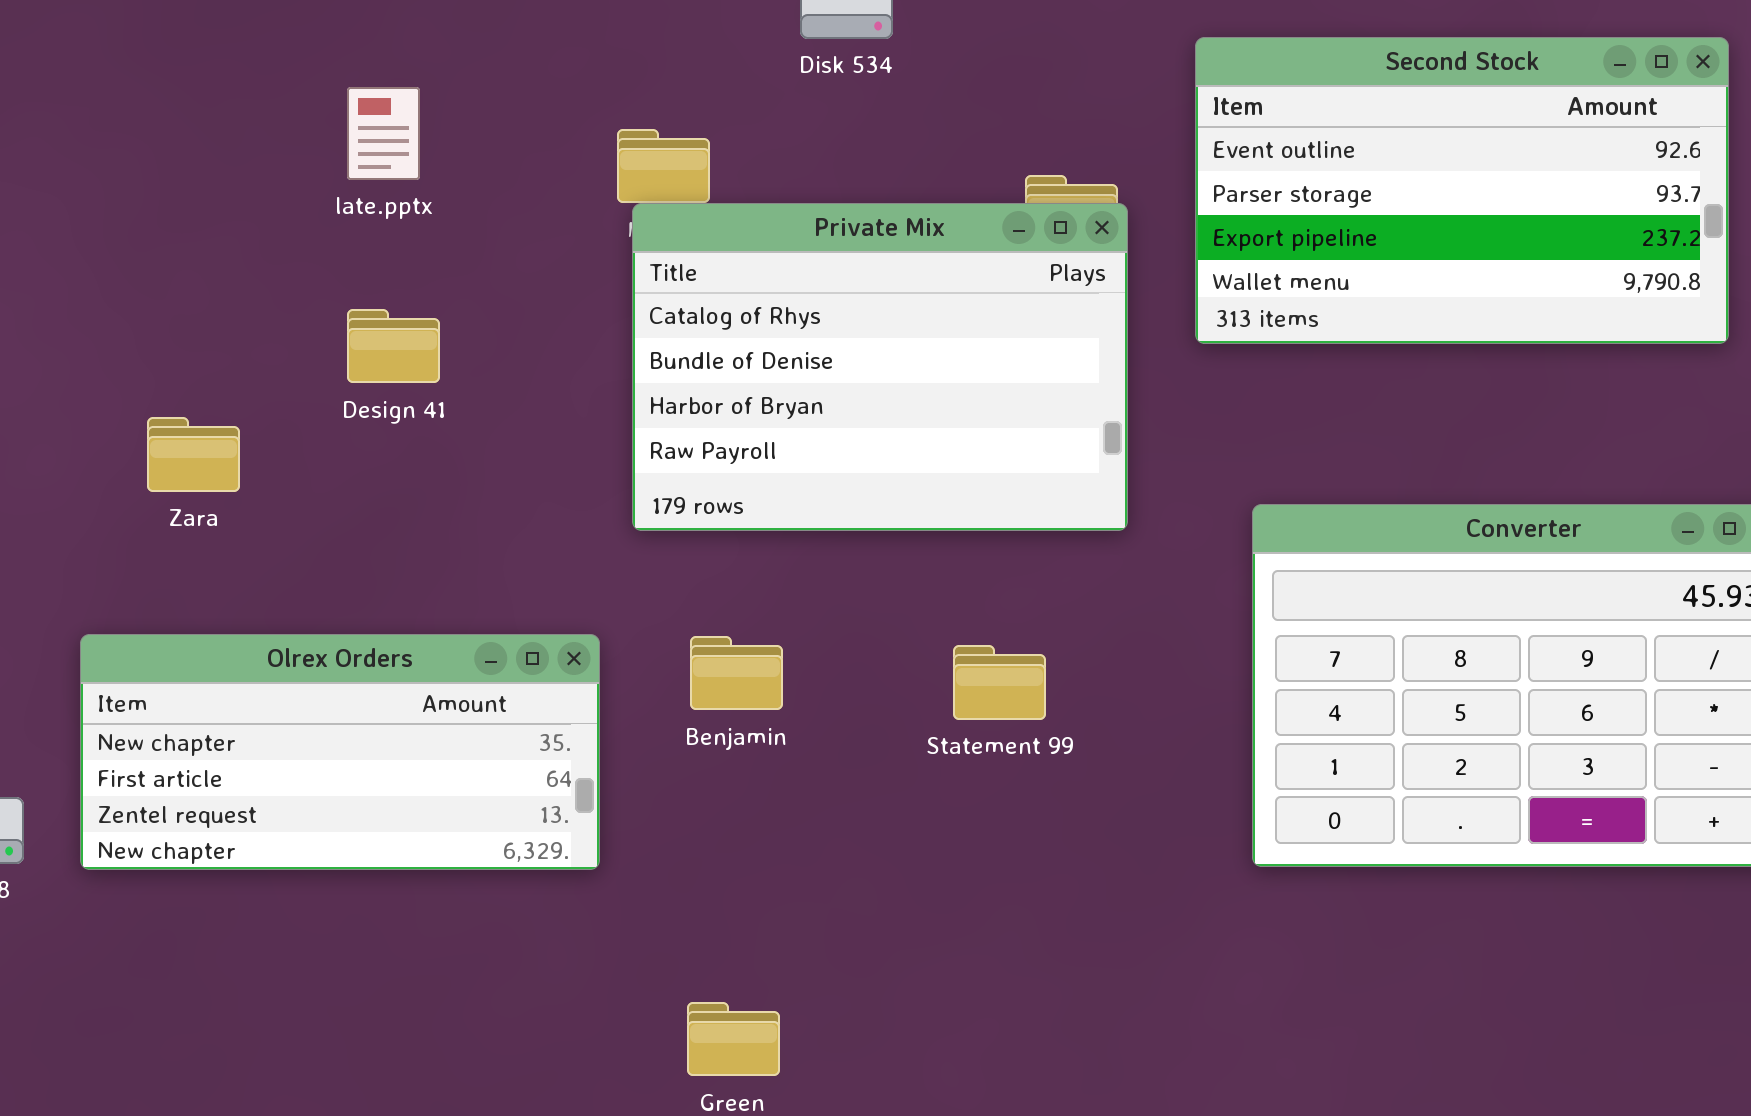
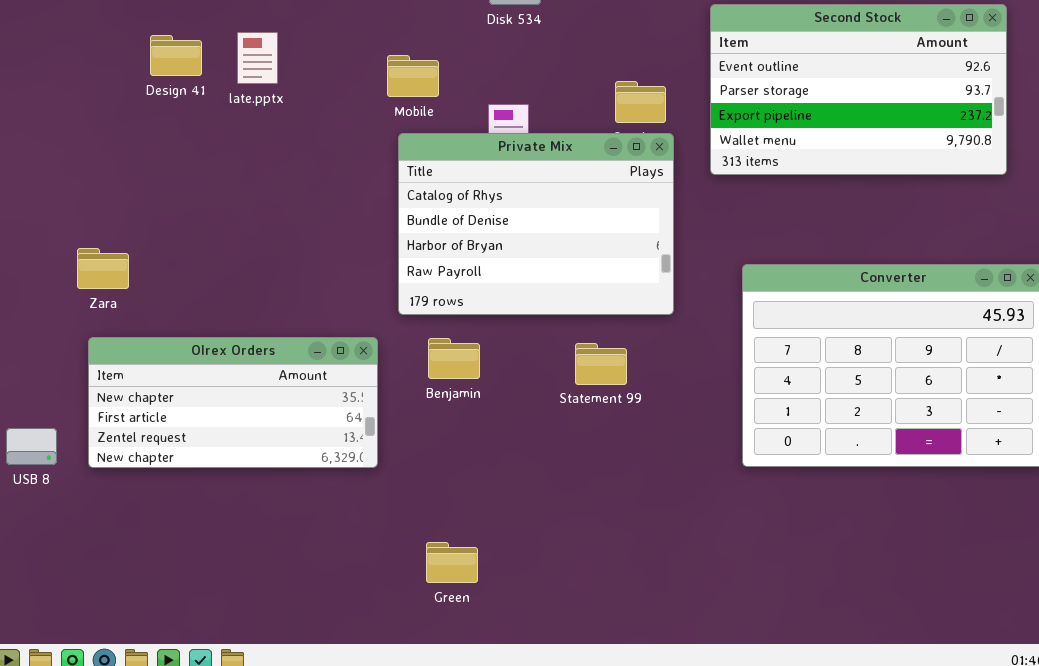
Private Mix: [632,203,1128,531] -> [398,133,674,315], moved
Design 41: [347,309,440,383] -> [150,35,202,76], moved
Zara: [147,417,240,492] -> [77,248,129,289], moved

